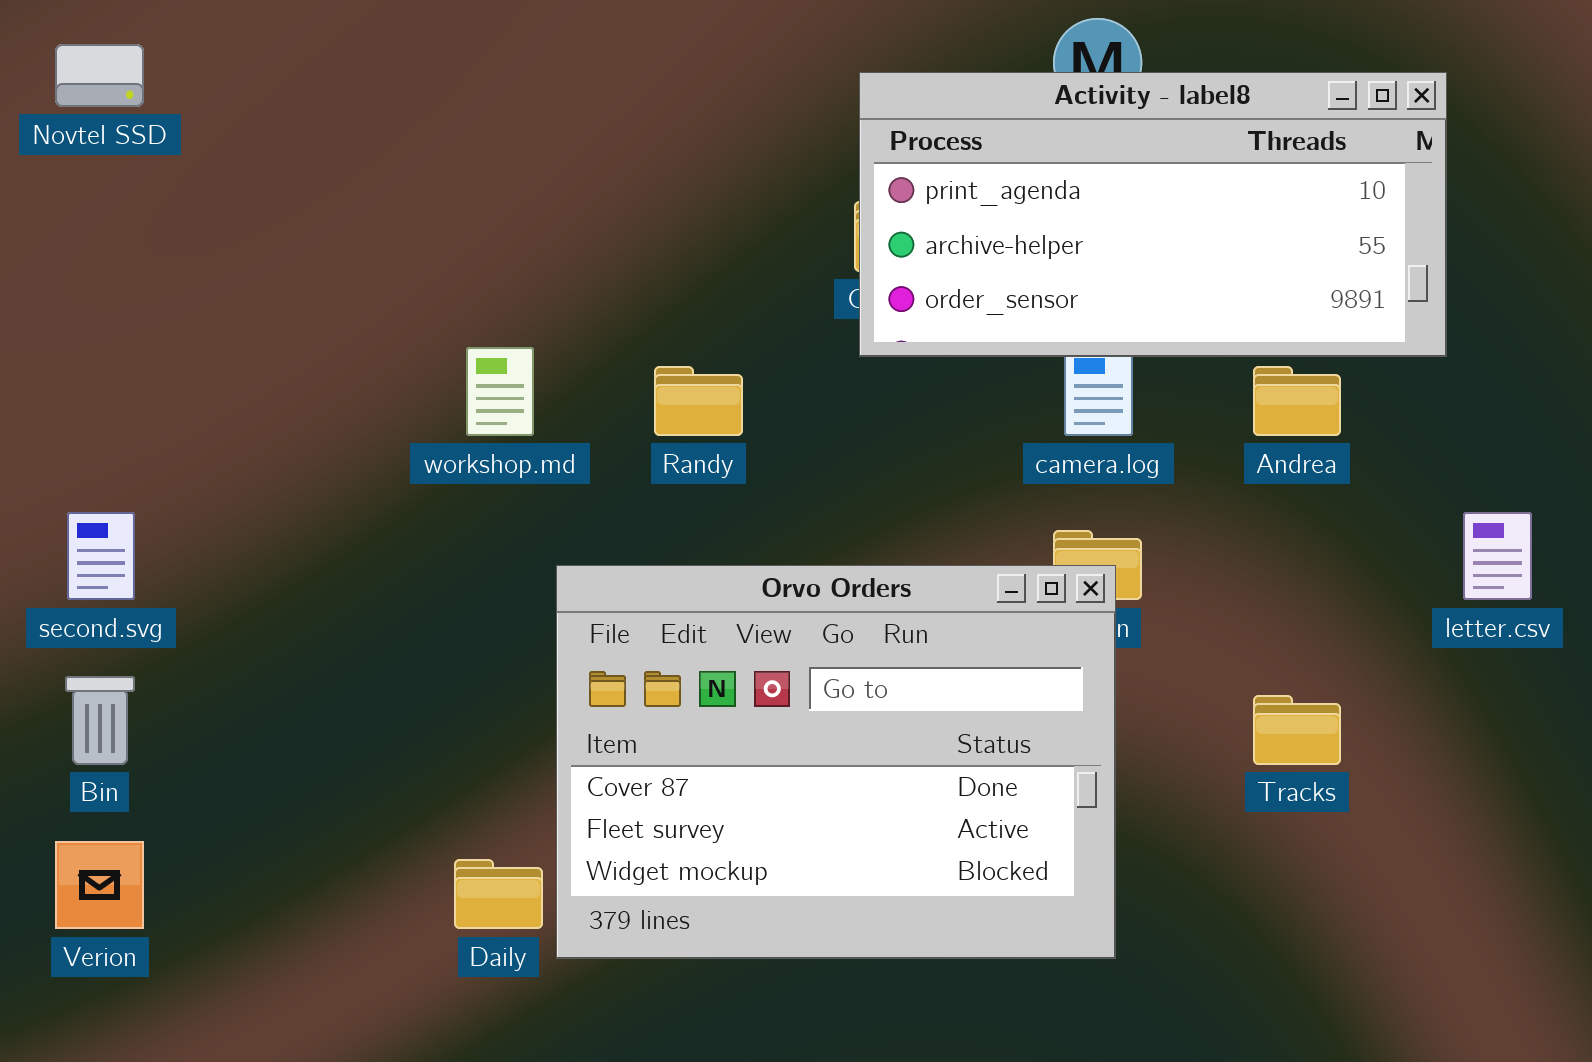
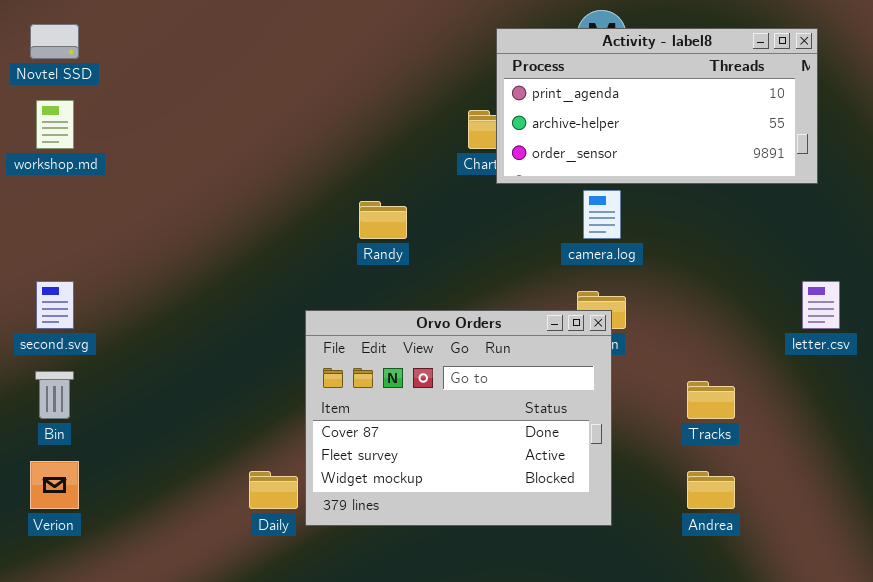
Activity - label8: [859,72,1447,357] -> [496,28,818,184], moved
workshop.md: [466,347,534,436] -> [36,100,74,149], moved
Andrea: [1253,366,1341,436] -> [687,471,735,509], moved

